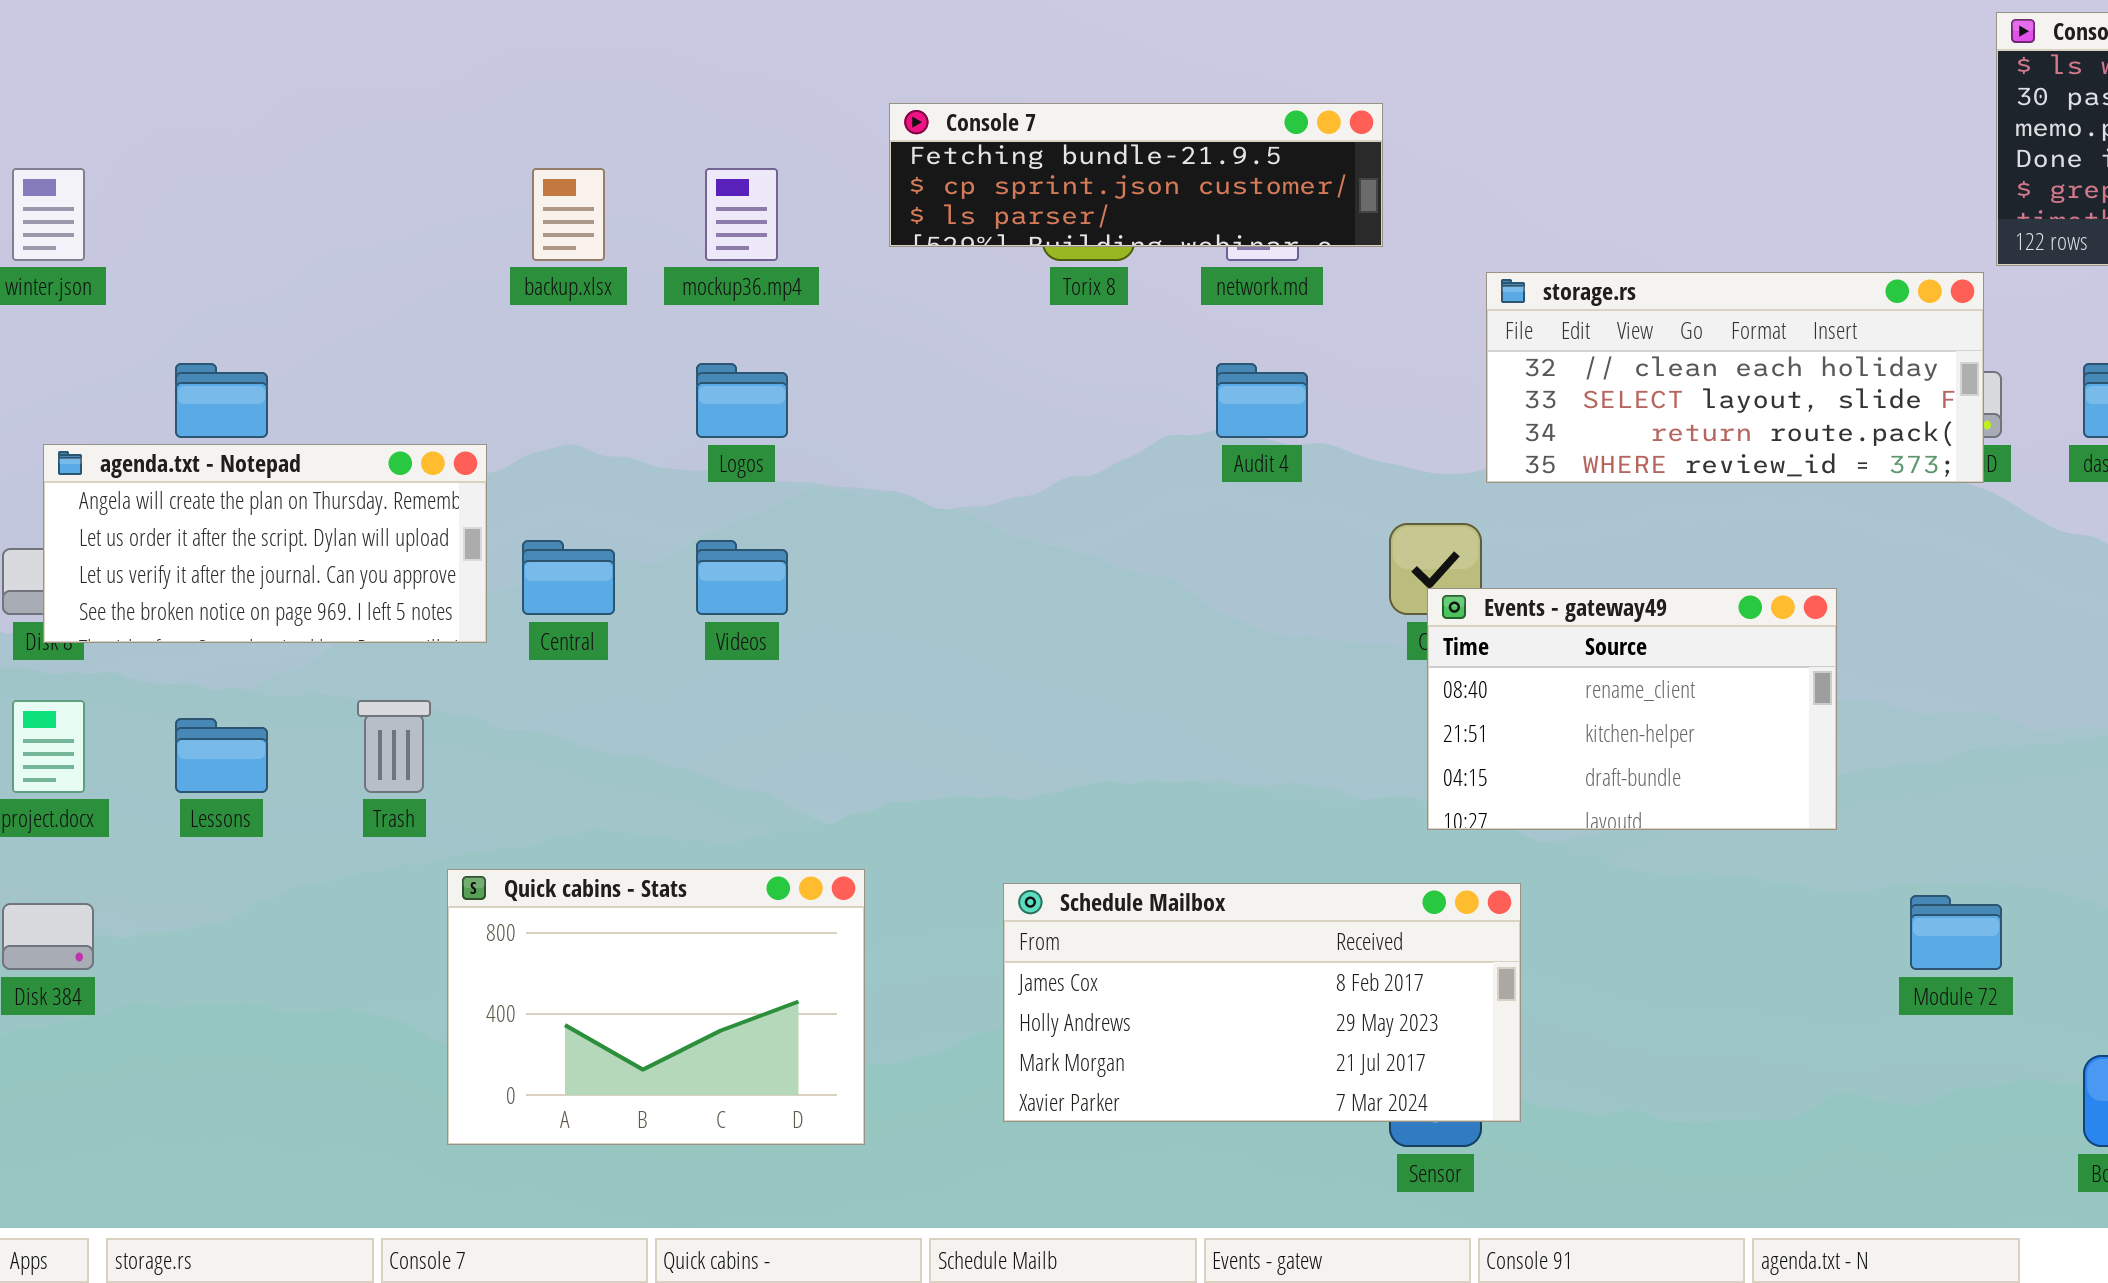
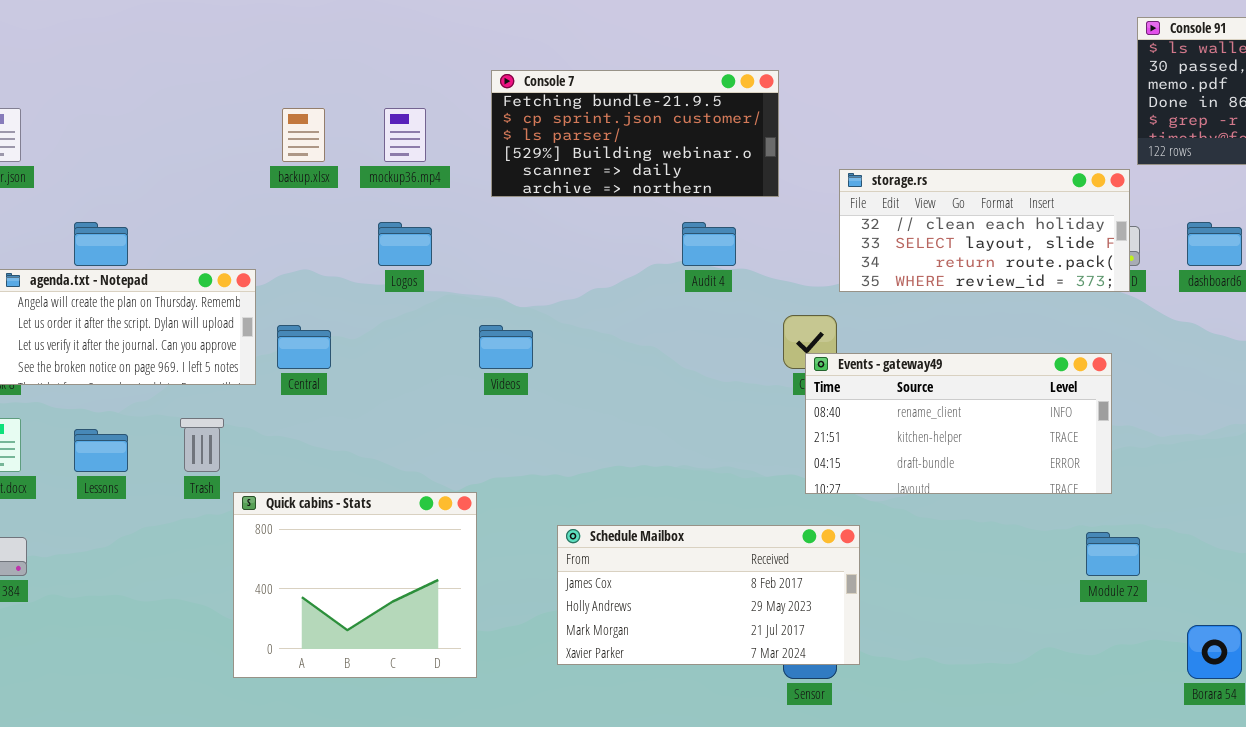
Console 7: [889,103,1383,247] -> [491,70,779,197], resized
Videos: [696,540,788,615] -> [479,325,533,369], moved
Events - gateway49: [1427,588,1837,830] -> [805,353,1112,494], resized
Quick cabins - Stats: [447,869,865,1145] -> [233,492,477,678], resized

